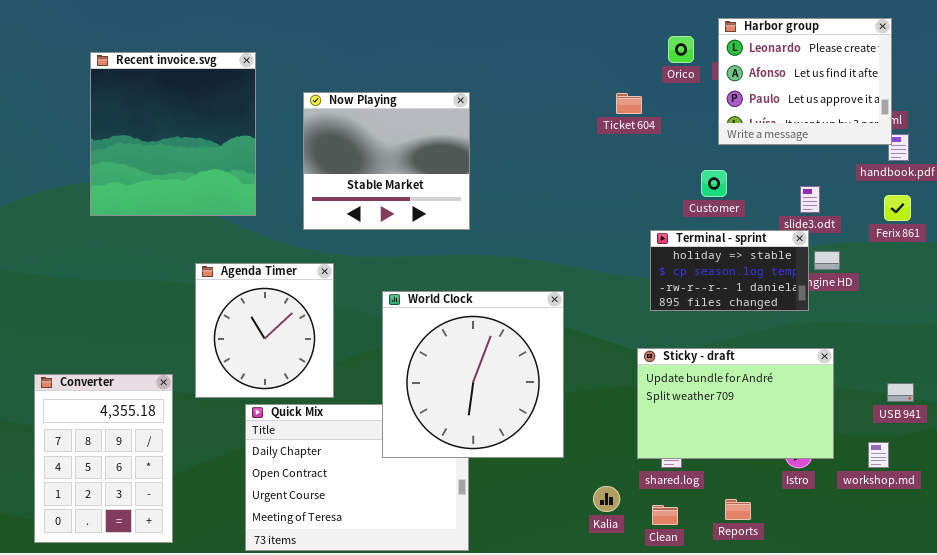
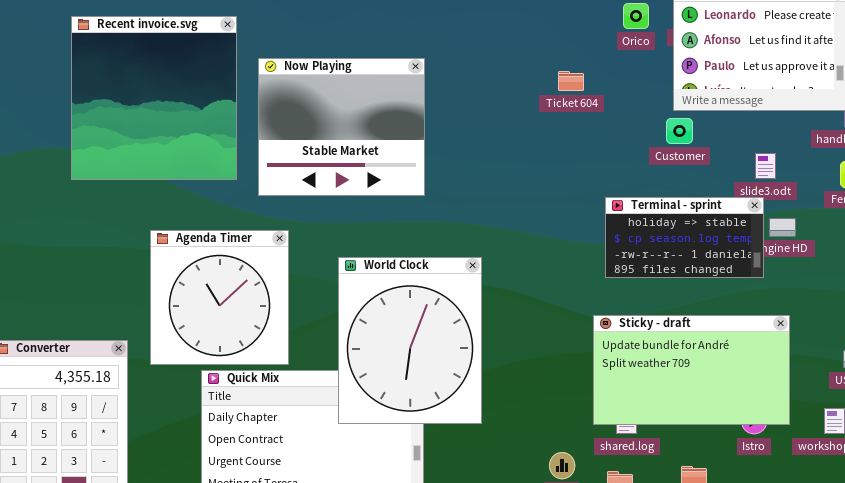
Recent invoice.svg: [90,52,256,216] -> [71,16,237,180], moved
Ticket 604: [616,93,642,114] -> [558,71,584,91], moved
Customer: [701,170,727,197] -> [666,118,693,144], moved
World Clock: [382,291,564,458] -> [338,257,482,424], resized

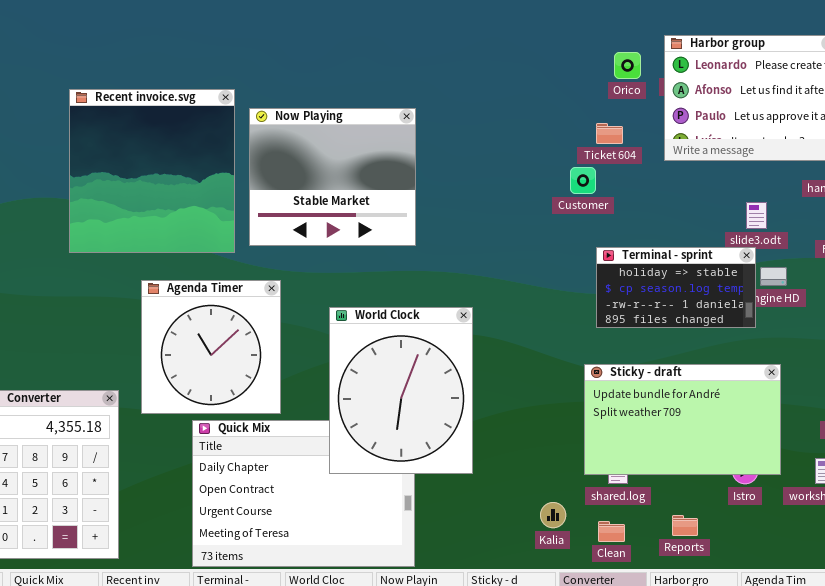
Recent invoice.svg: [71,16,237,180] -> [69,89,235,253], moved
Ticket 604: [558,71,584,91] -> [596,123,623,144], moved
Customer: [666,118,693,144] -> [570,167,596,194], moved

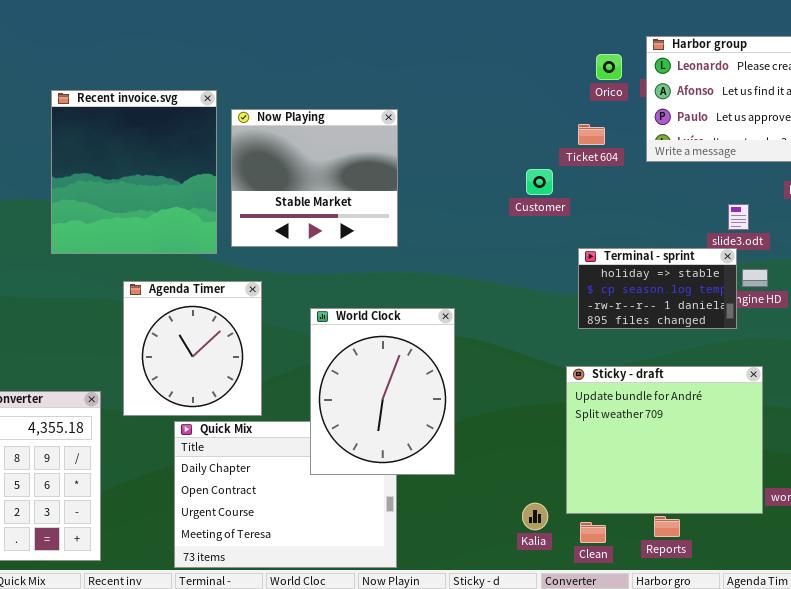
Customer: [570,167,596,194] -> [526,169,553,195], moved
Sticky - draft: [584,364,781,475] -> [566,366,763,514], resized

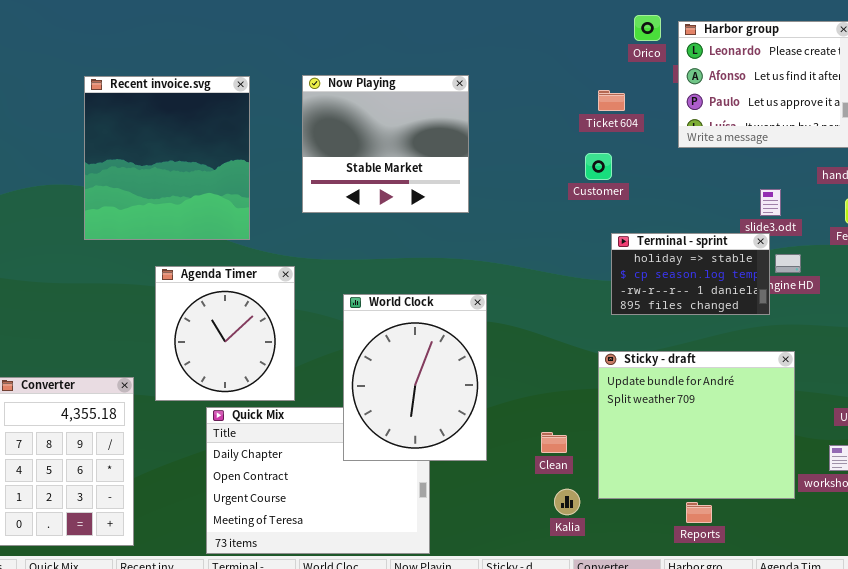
Orico: [596,54,622,80] -> [634,15,661,41], moved
Now Playing: [231,109,398,247] -> [302,75,469,213], moved
Ticket 604: [578,124,605,145] -> [598,90,625,111], moved
Customer: [526,169,553,195] -> [585,153,612,180], moved
Clean: [580,522,606,543] -> [541,432,567,453], moved

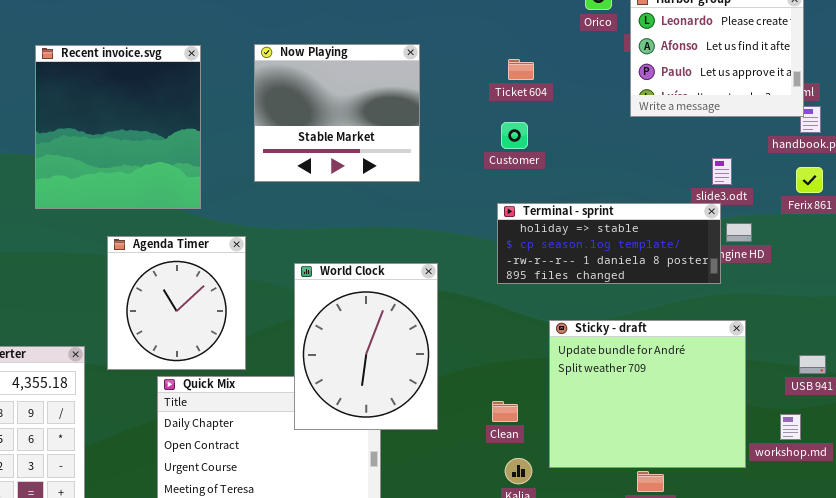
Ticket 604: [598,90,625,111] -> [508,59,534,80], moved
Customer: [585,153,612,180] -> [501,122,528,149], moved
Terminal - sprint: [611,233,770,315] -> [497,203,721,284], resized

